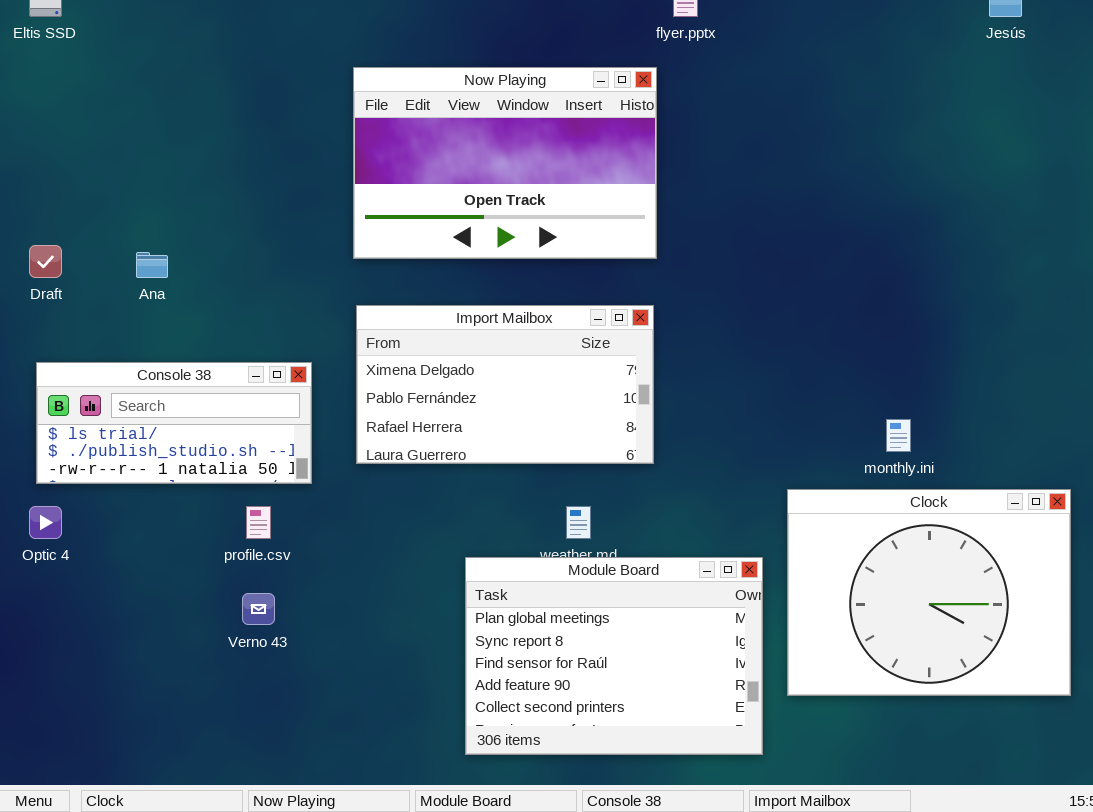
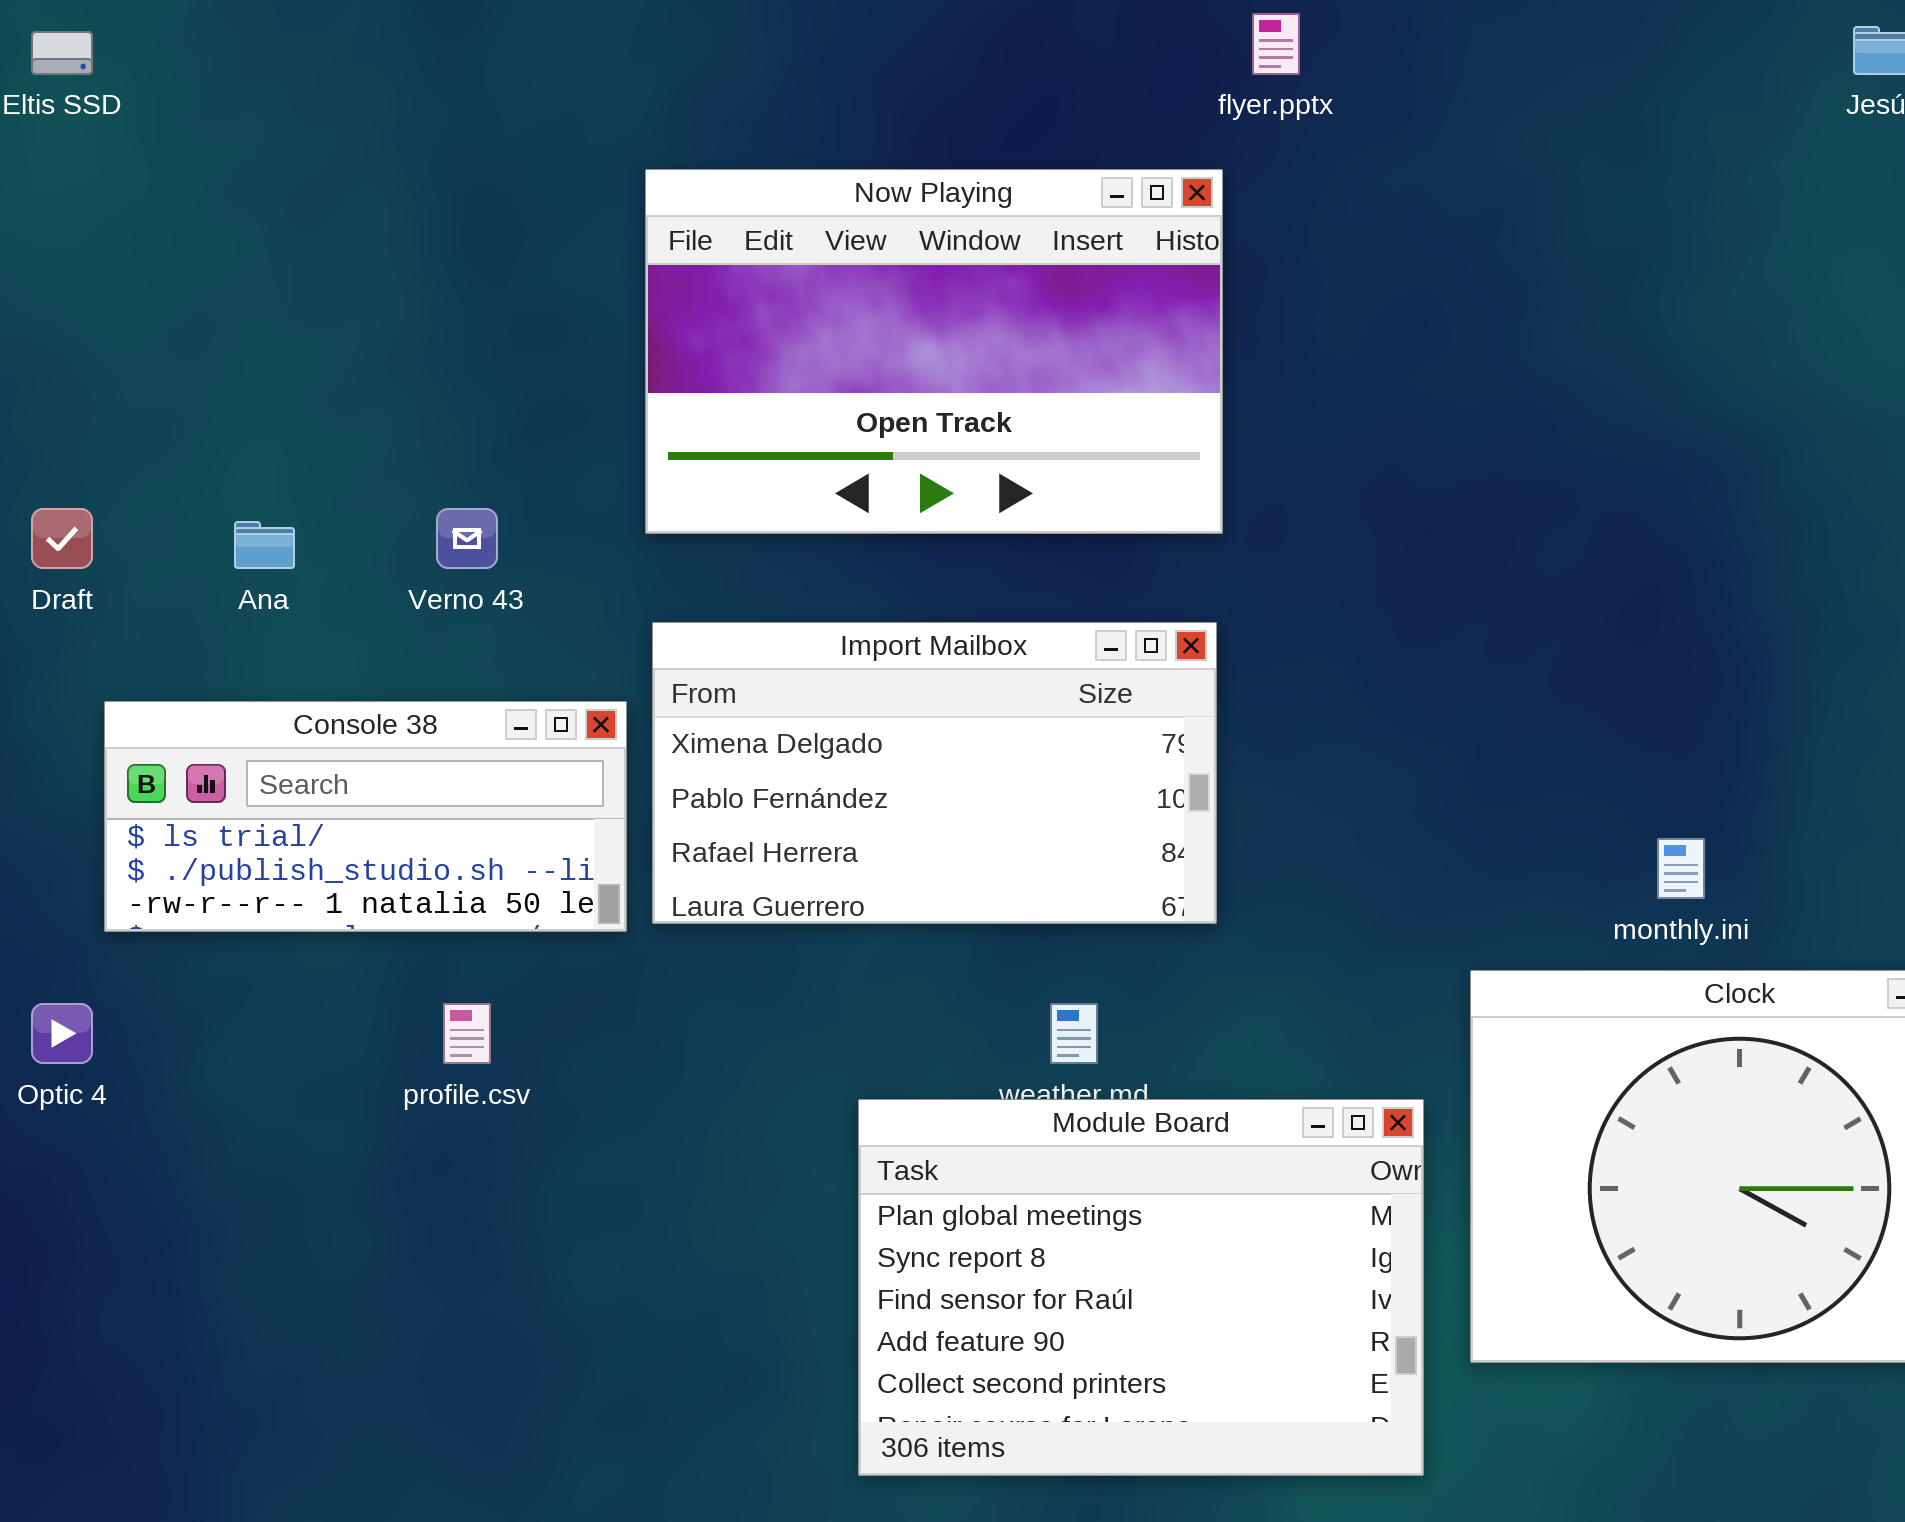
Console 38: [36,362,312,484] -> [104,701,627,932], moved
Verno 43: [242,593,275,625] -> [436,508,498,569], moved

